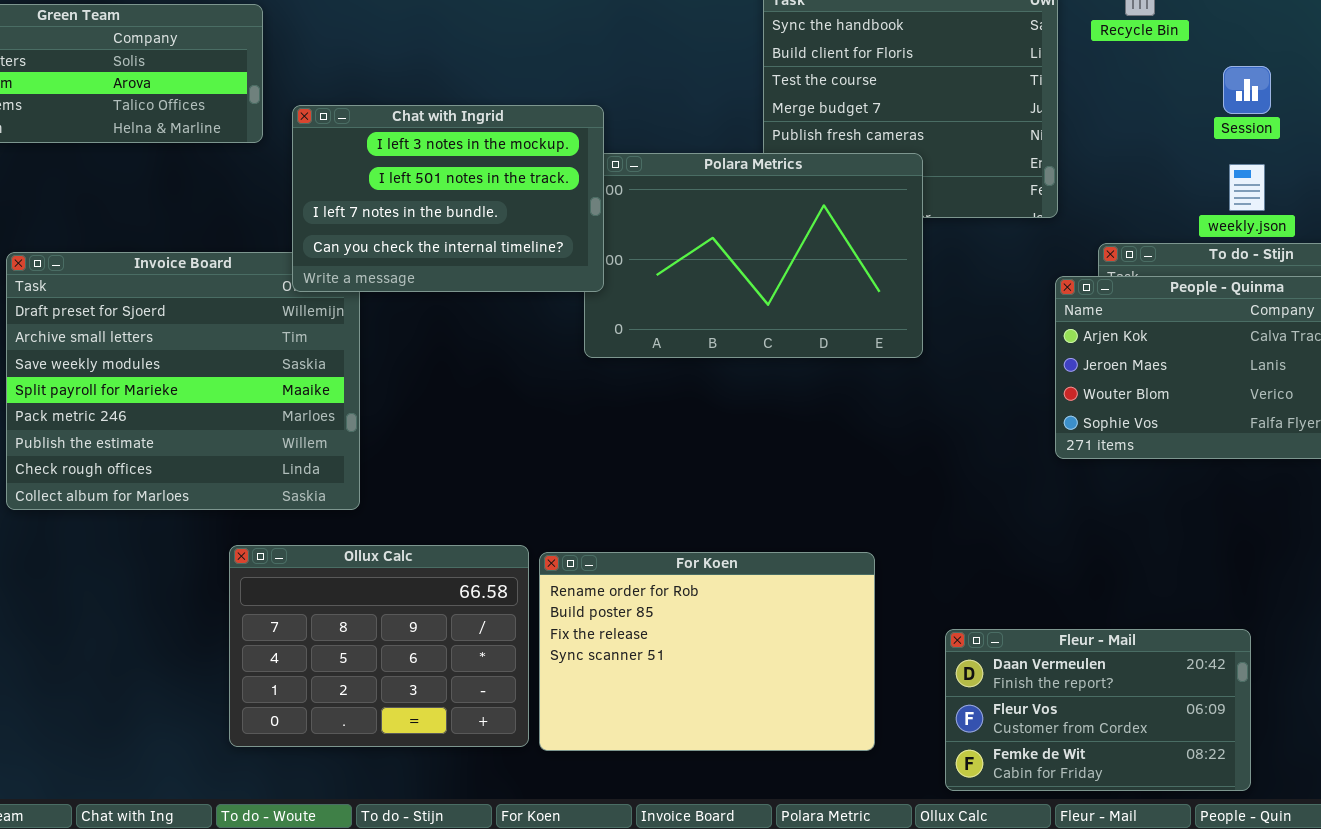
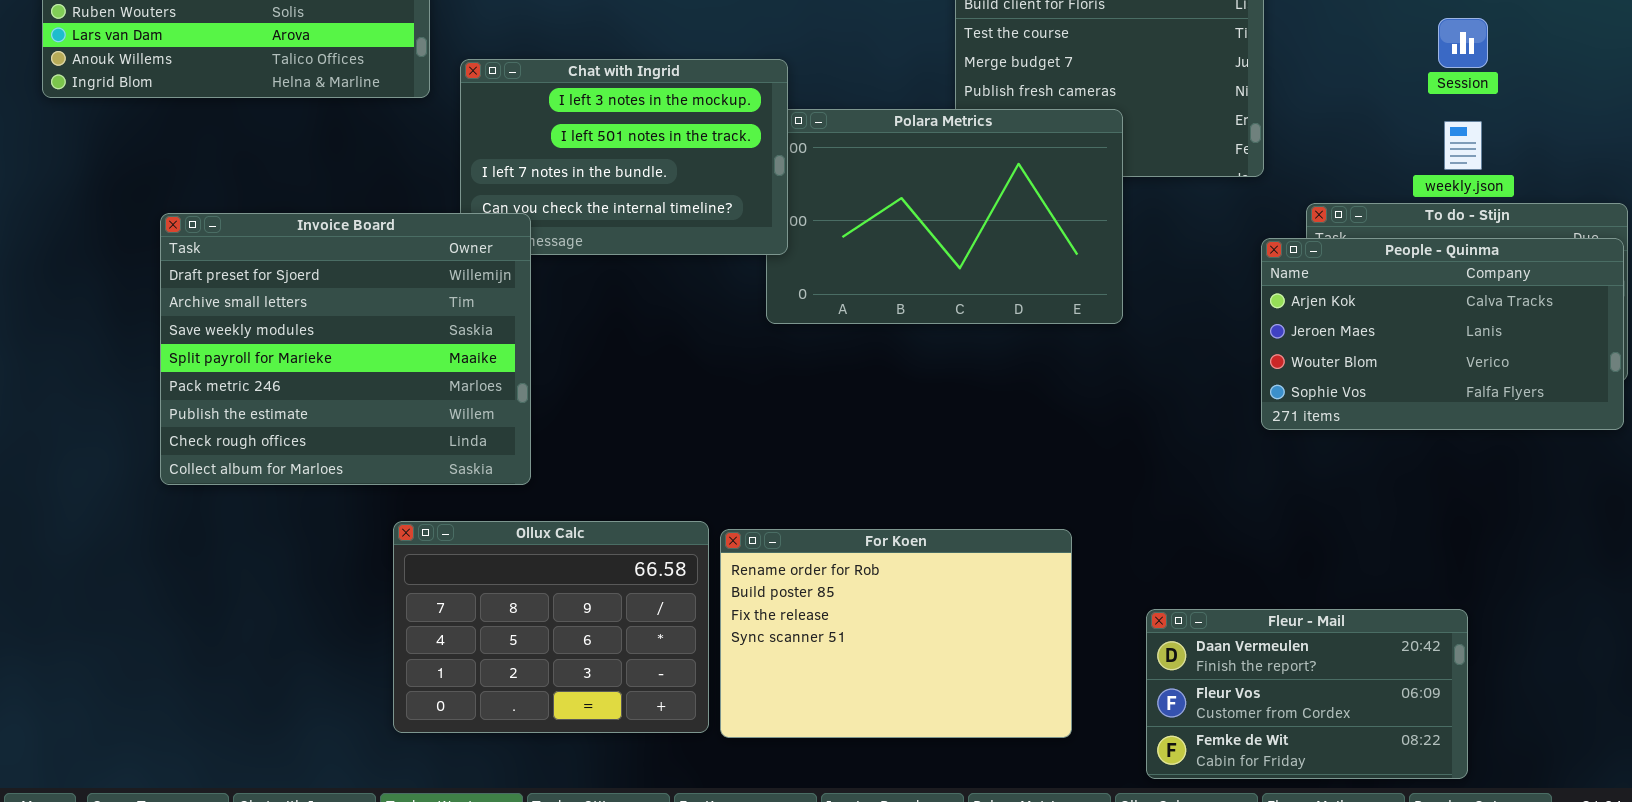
Invoice Board: [6,252,360,510] -> [160,213,531,485], raised

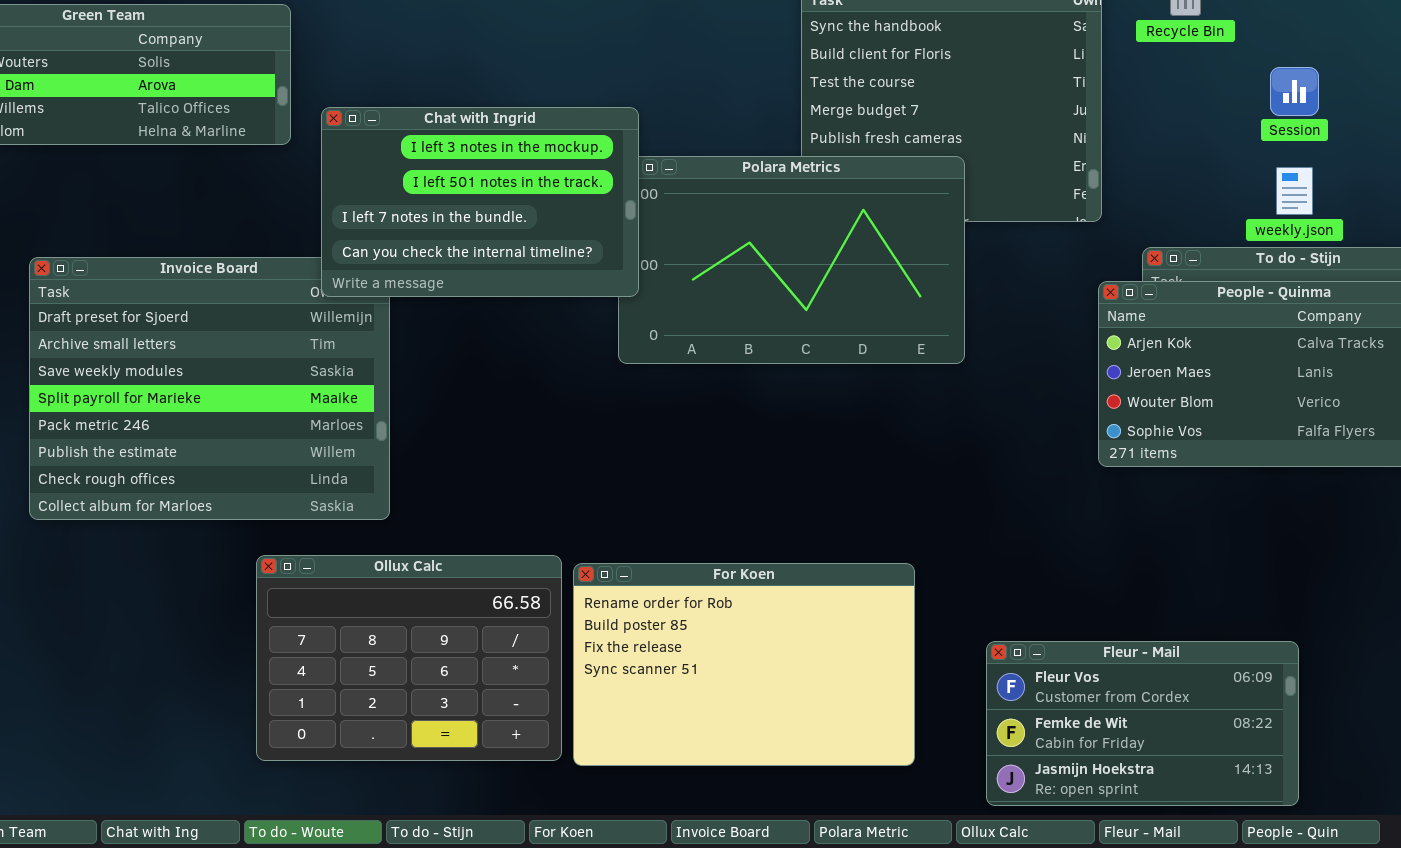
Chat with Ingrid: [460,59,788,255] -> [321,107,639,297], raised
Fleur - Mail: [1146,609,1468,779] -> [986,641,1299,806], scrolled down 1 row

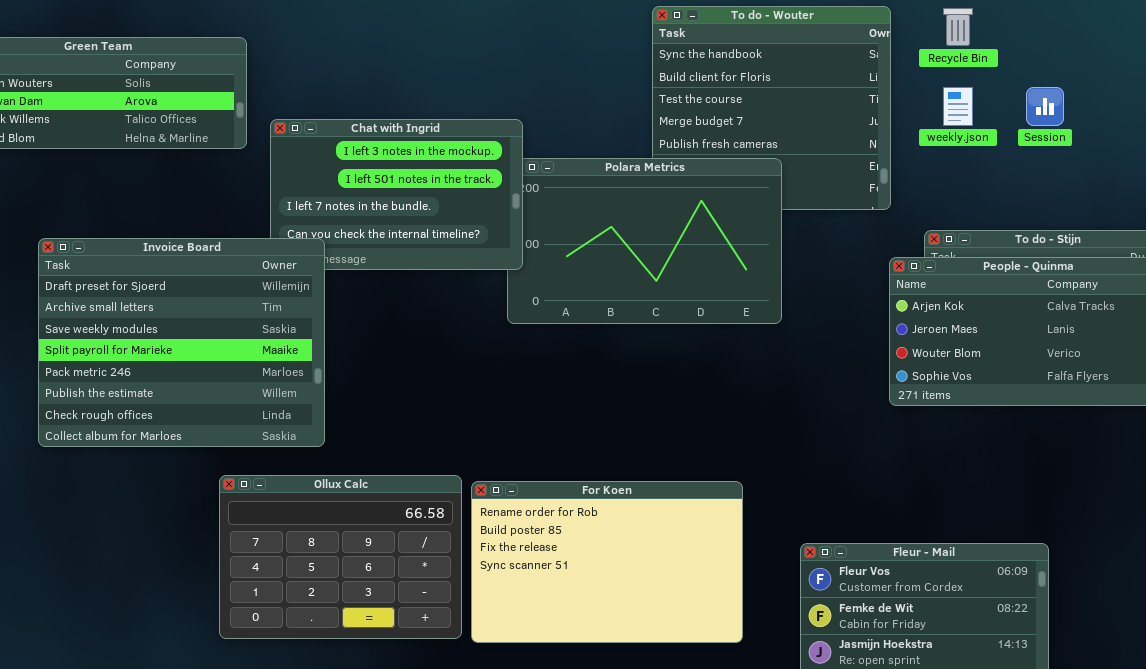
weekly.json: [1276,167,1313,215] -> [943,87,973,126], moved
Invoice Board: [29,257,390,520] -> [38,238,325,447], raised

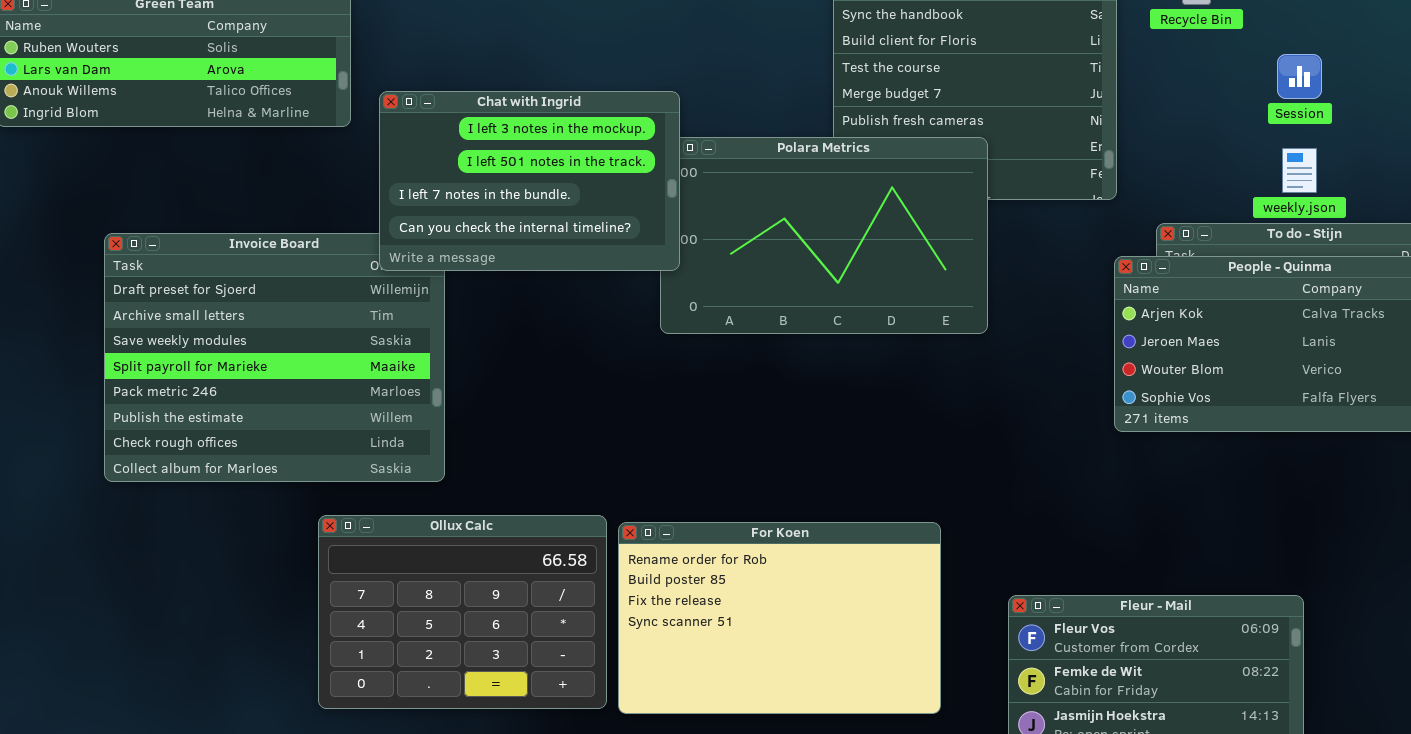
weekly.json: [943,87,973,126] -> [1282,148,1317,193], moved
Chat with Ingrid: [270,119,523,270] -> [379,91,680,271], raised

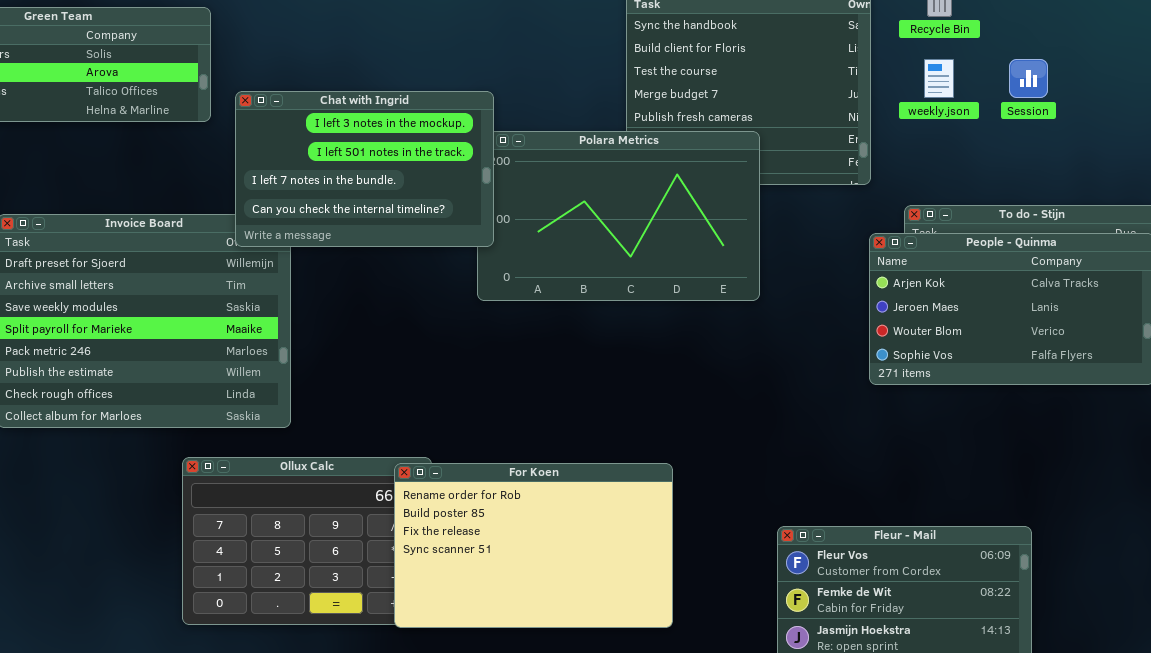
weekly.json: [1282,148,1317,193] -> [924,59,954,98], moved
For Koen: [618,522,941,714] -> [394,463,673,628], moved

